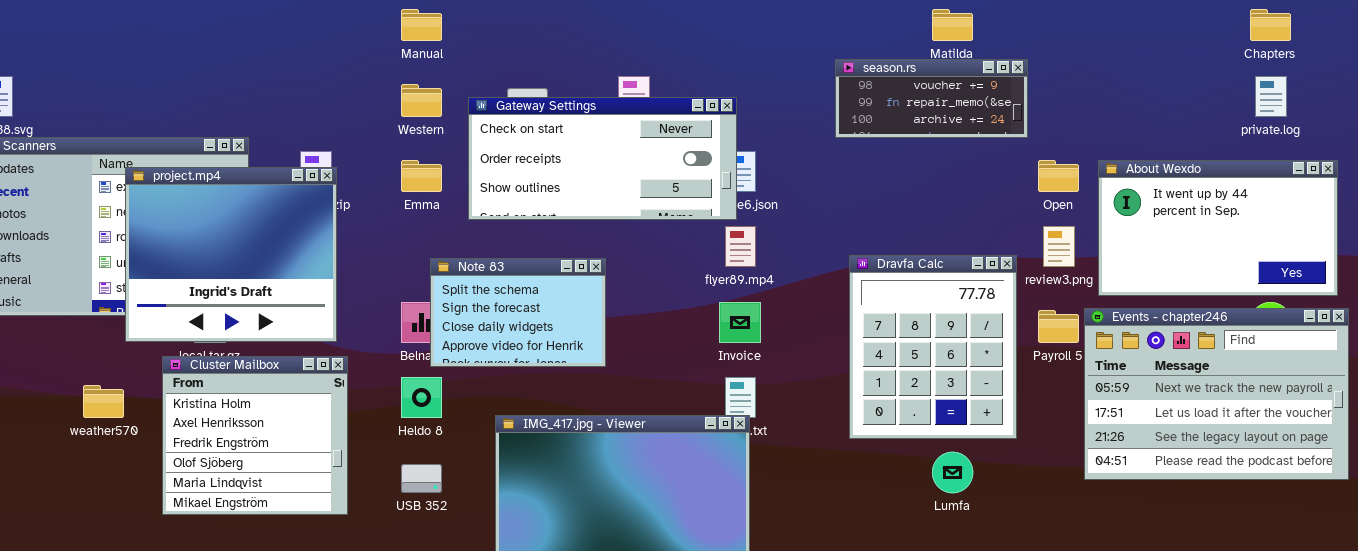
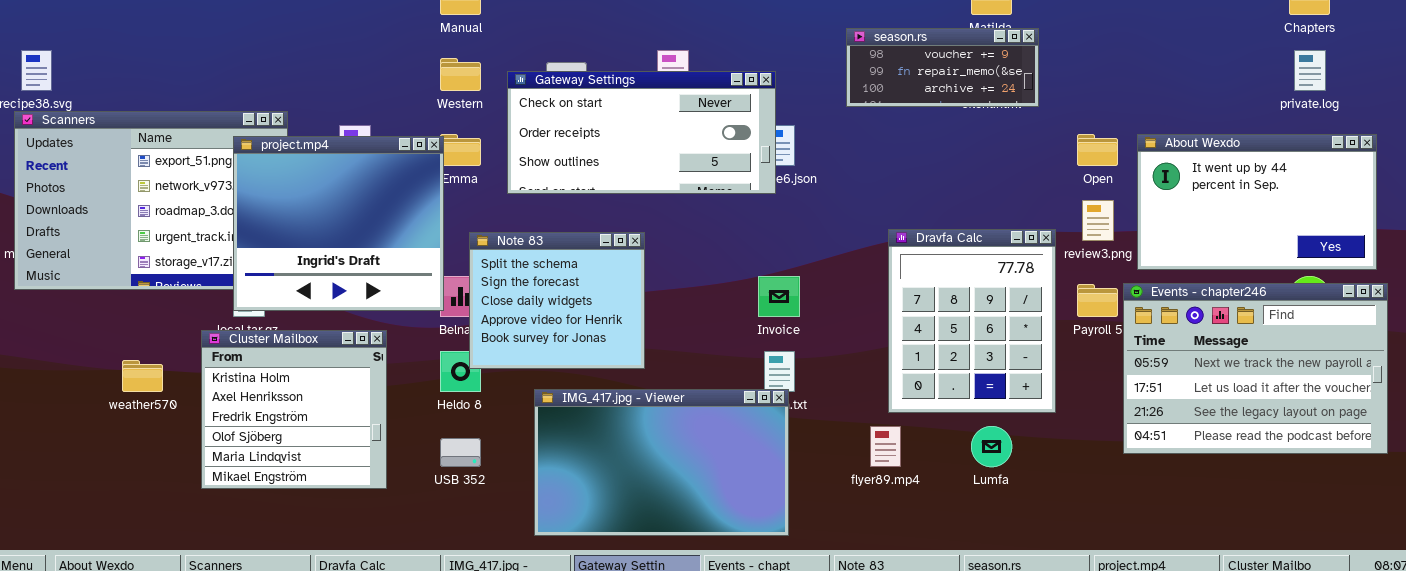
season.rs: [835,59,1028,138] -> [846,28,1039,107], moved
project.mp4: [125,167,337,342] -> [233,136,444,311], moved
flyer89.mp4: [725,226,756,267] -> [870,426,901,467], moved
Note 83: [430,258,606,367] -> [469,232,645,369], resized

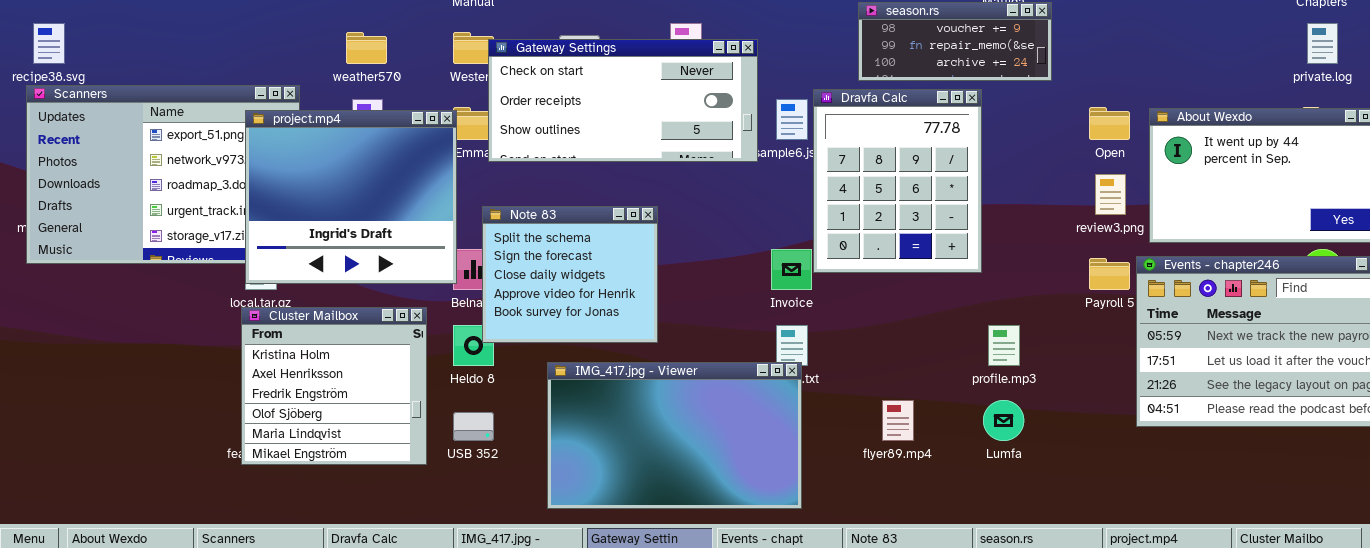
Gateway Settings: [507,71,776,194] -> [488,39,758,162], moved
Dravfa Calc: [888,229,1056,413] -> [813,89,982,273], moved
Cluster Mailbox: [201,330,387,489] -> [241,307,427,465], moved
weather570: [122,360,163,392] -> [346,32,387,64], moved

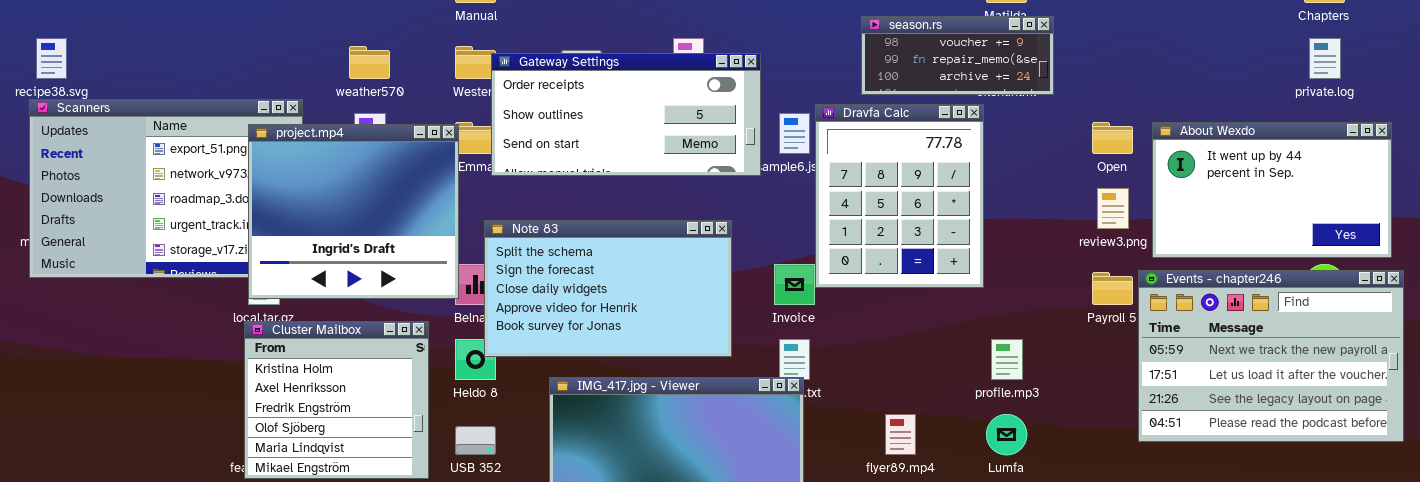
Gateway Settings: [488,39,758,162] -> [491,53,761,176], scrolled down 1 row
Note 83: [482,206,658,343] -> [484,220,732,357], resized

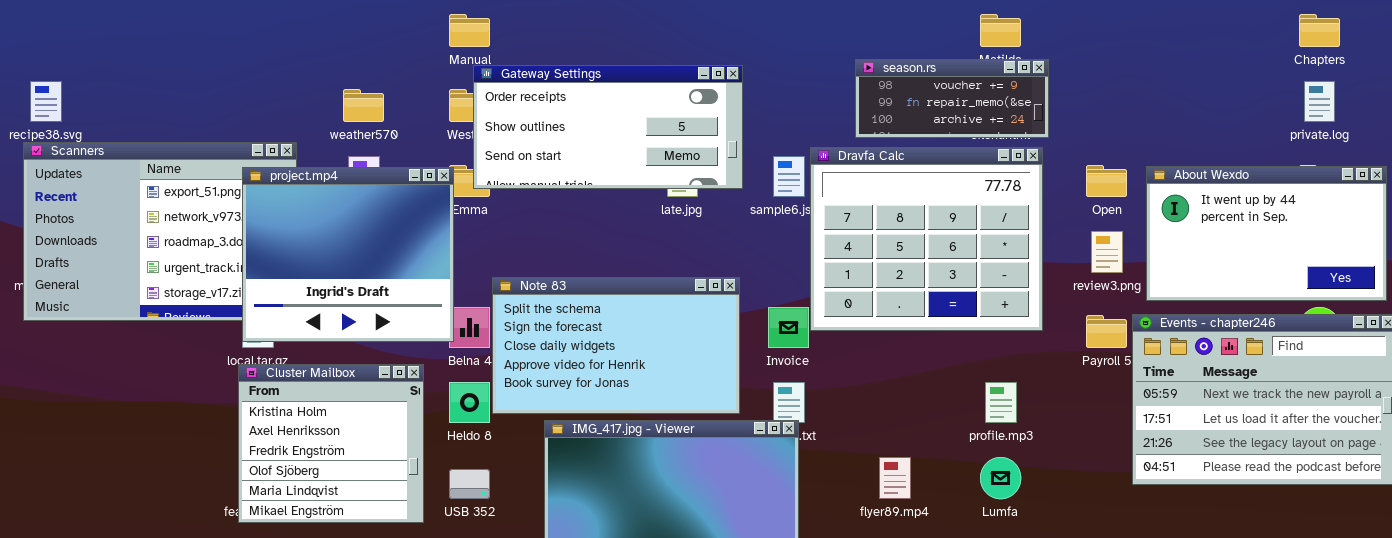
Gateway Settings: [491,53,761,176] -> [473,65,743,189], moved
Dravfa Calc: [815,104,984,288] -> [810,147,1043,331], resized
Note 83: [484,220,732,357] -> [492,277,740,414], moved

